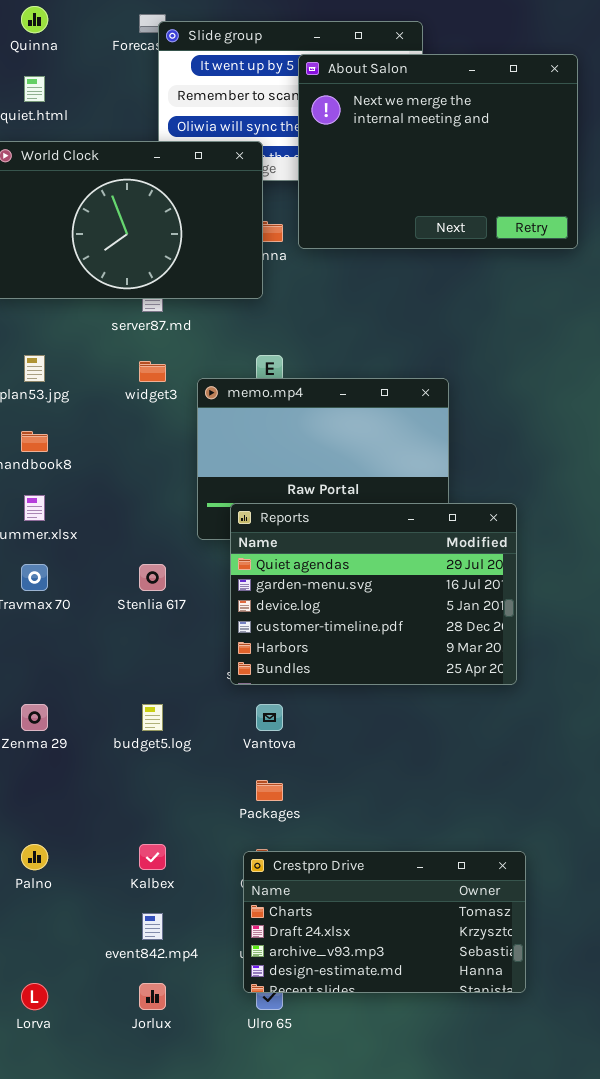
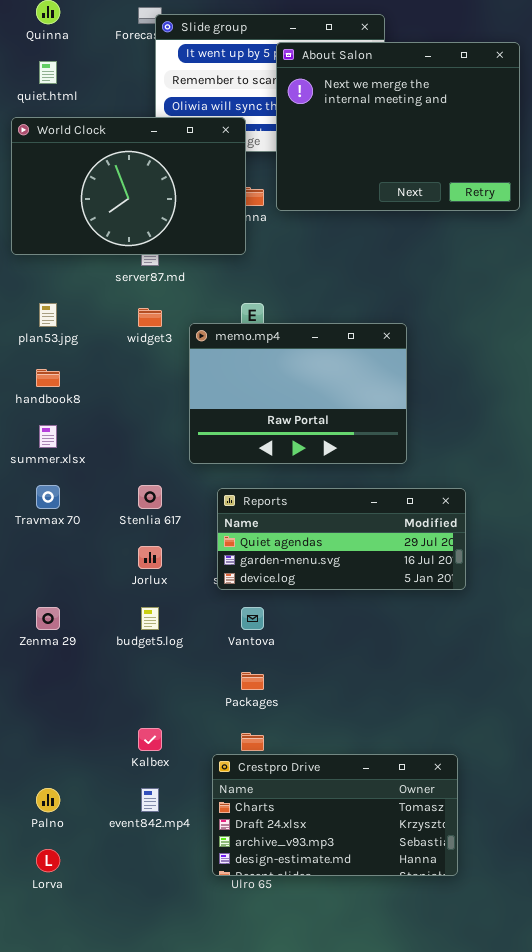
Reports: [230,503,517,685] -> [217,488,466,590], resized
Palno: [21,844,48,870] -> [36,788,60,812], moved
Crestpro Drive: [243,851,526,993] -> [212,754,458,876], moved
Jorlux: [139,983,166,1010] -> [138,546,162,569], moved

